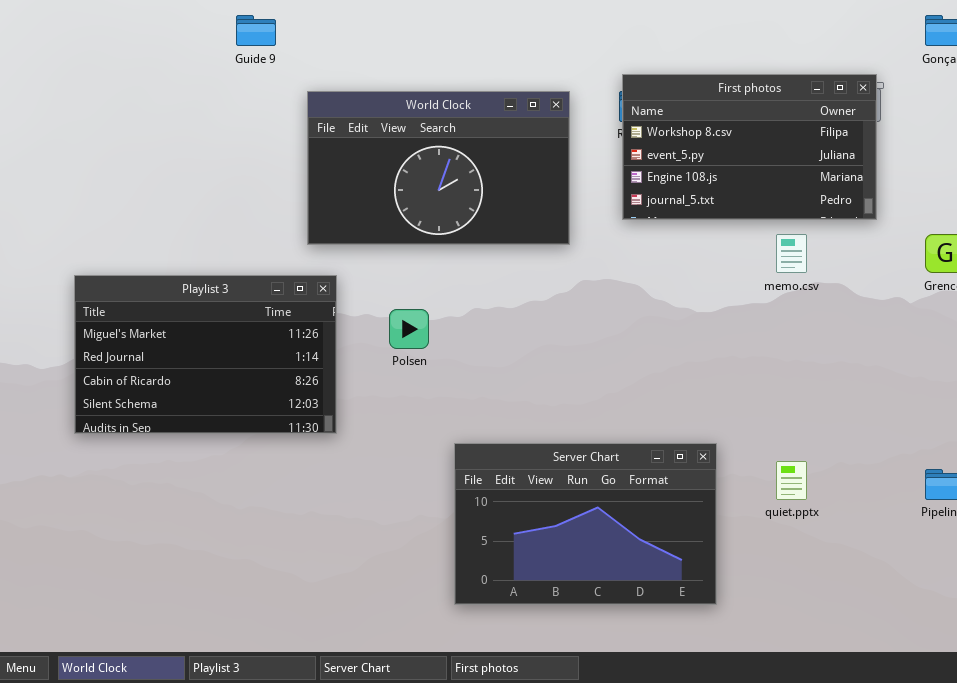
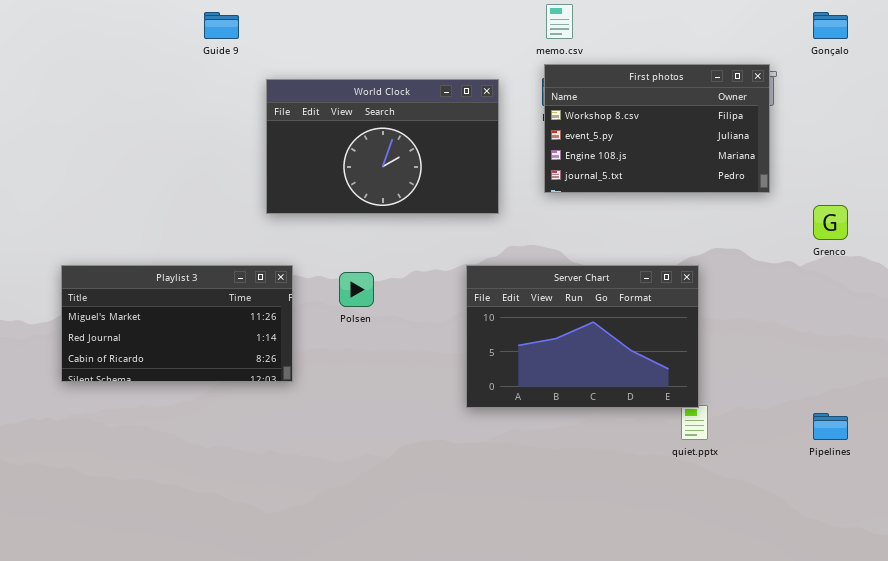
memo.csv: [776,234,807,273] -> [546,4,573,39], moved
Playlist 3: [74,275,337,434] -> [61,265,293,382], resized
Server Chart: [454,443,717,605] -> [466,265,699,408], moved

